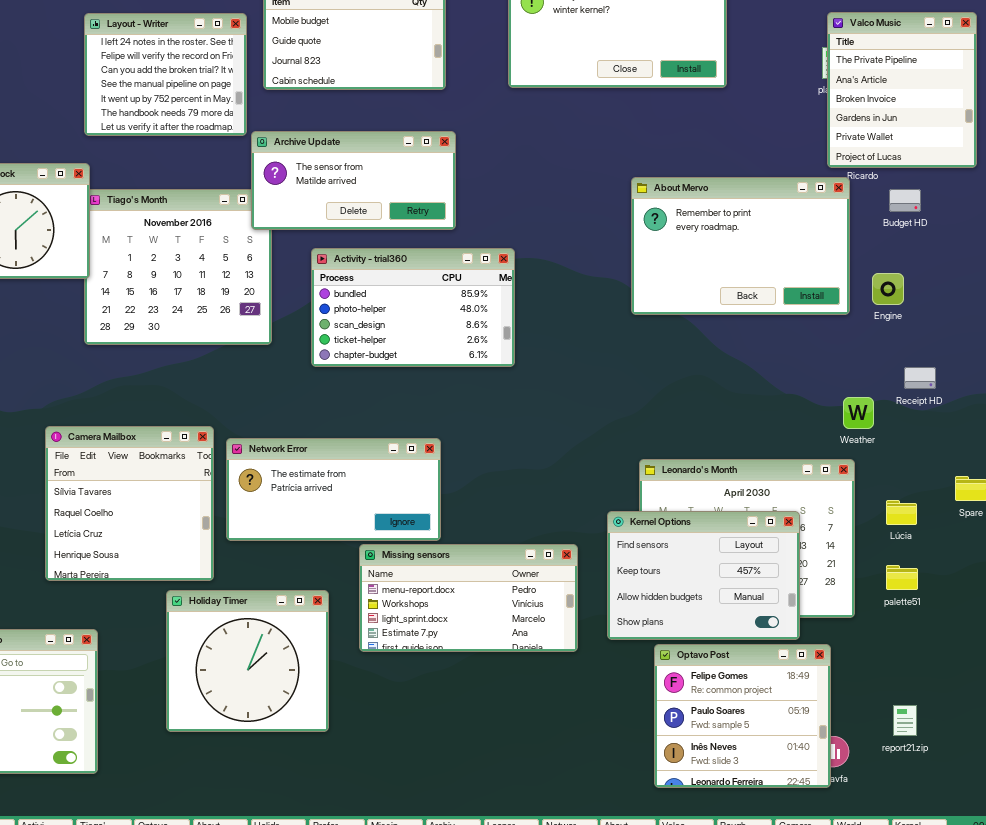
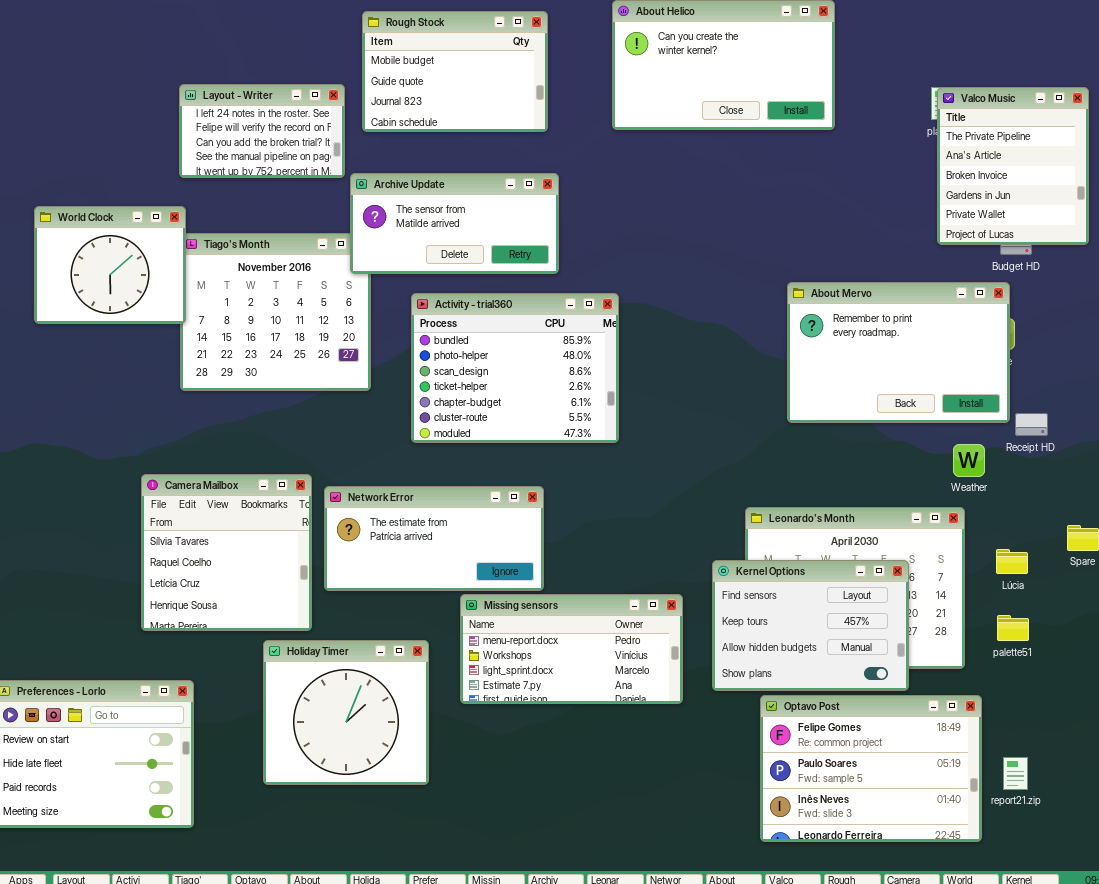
Valco Music: [827,12,977,168] -> [937,87,1089,245], moved
Layout - Writer: [84,13,247,136] -> [179,84,345,178], resized
About Mervo: [631,177,850,315] -> [787,282,1010,423], moved
Activity - trial360: [311,248,515,367] -> [411,293,619,443], resized
Optavo Post: [654,644,831,788] -> [760,695,982,842], resized

